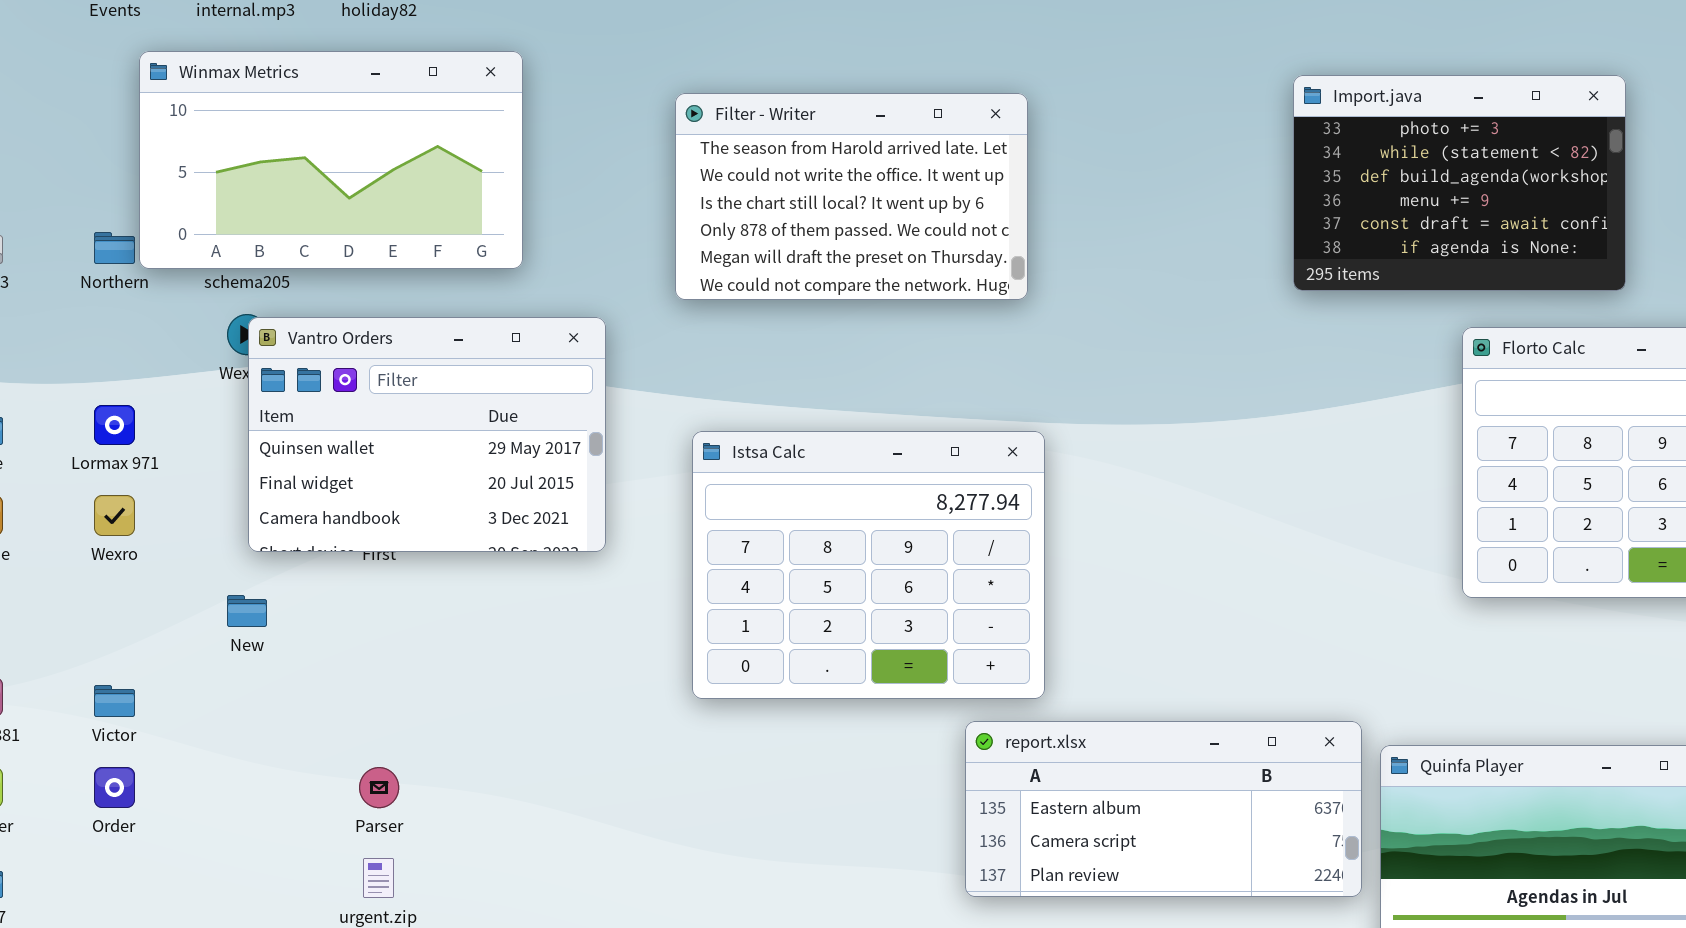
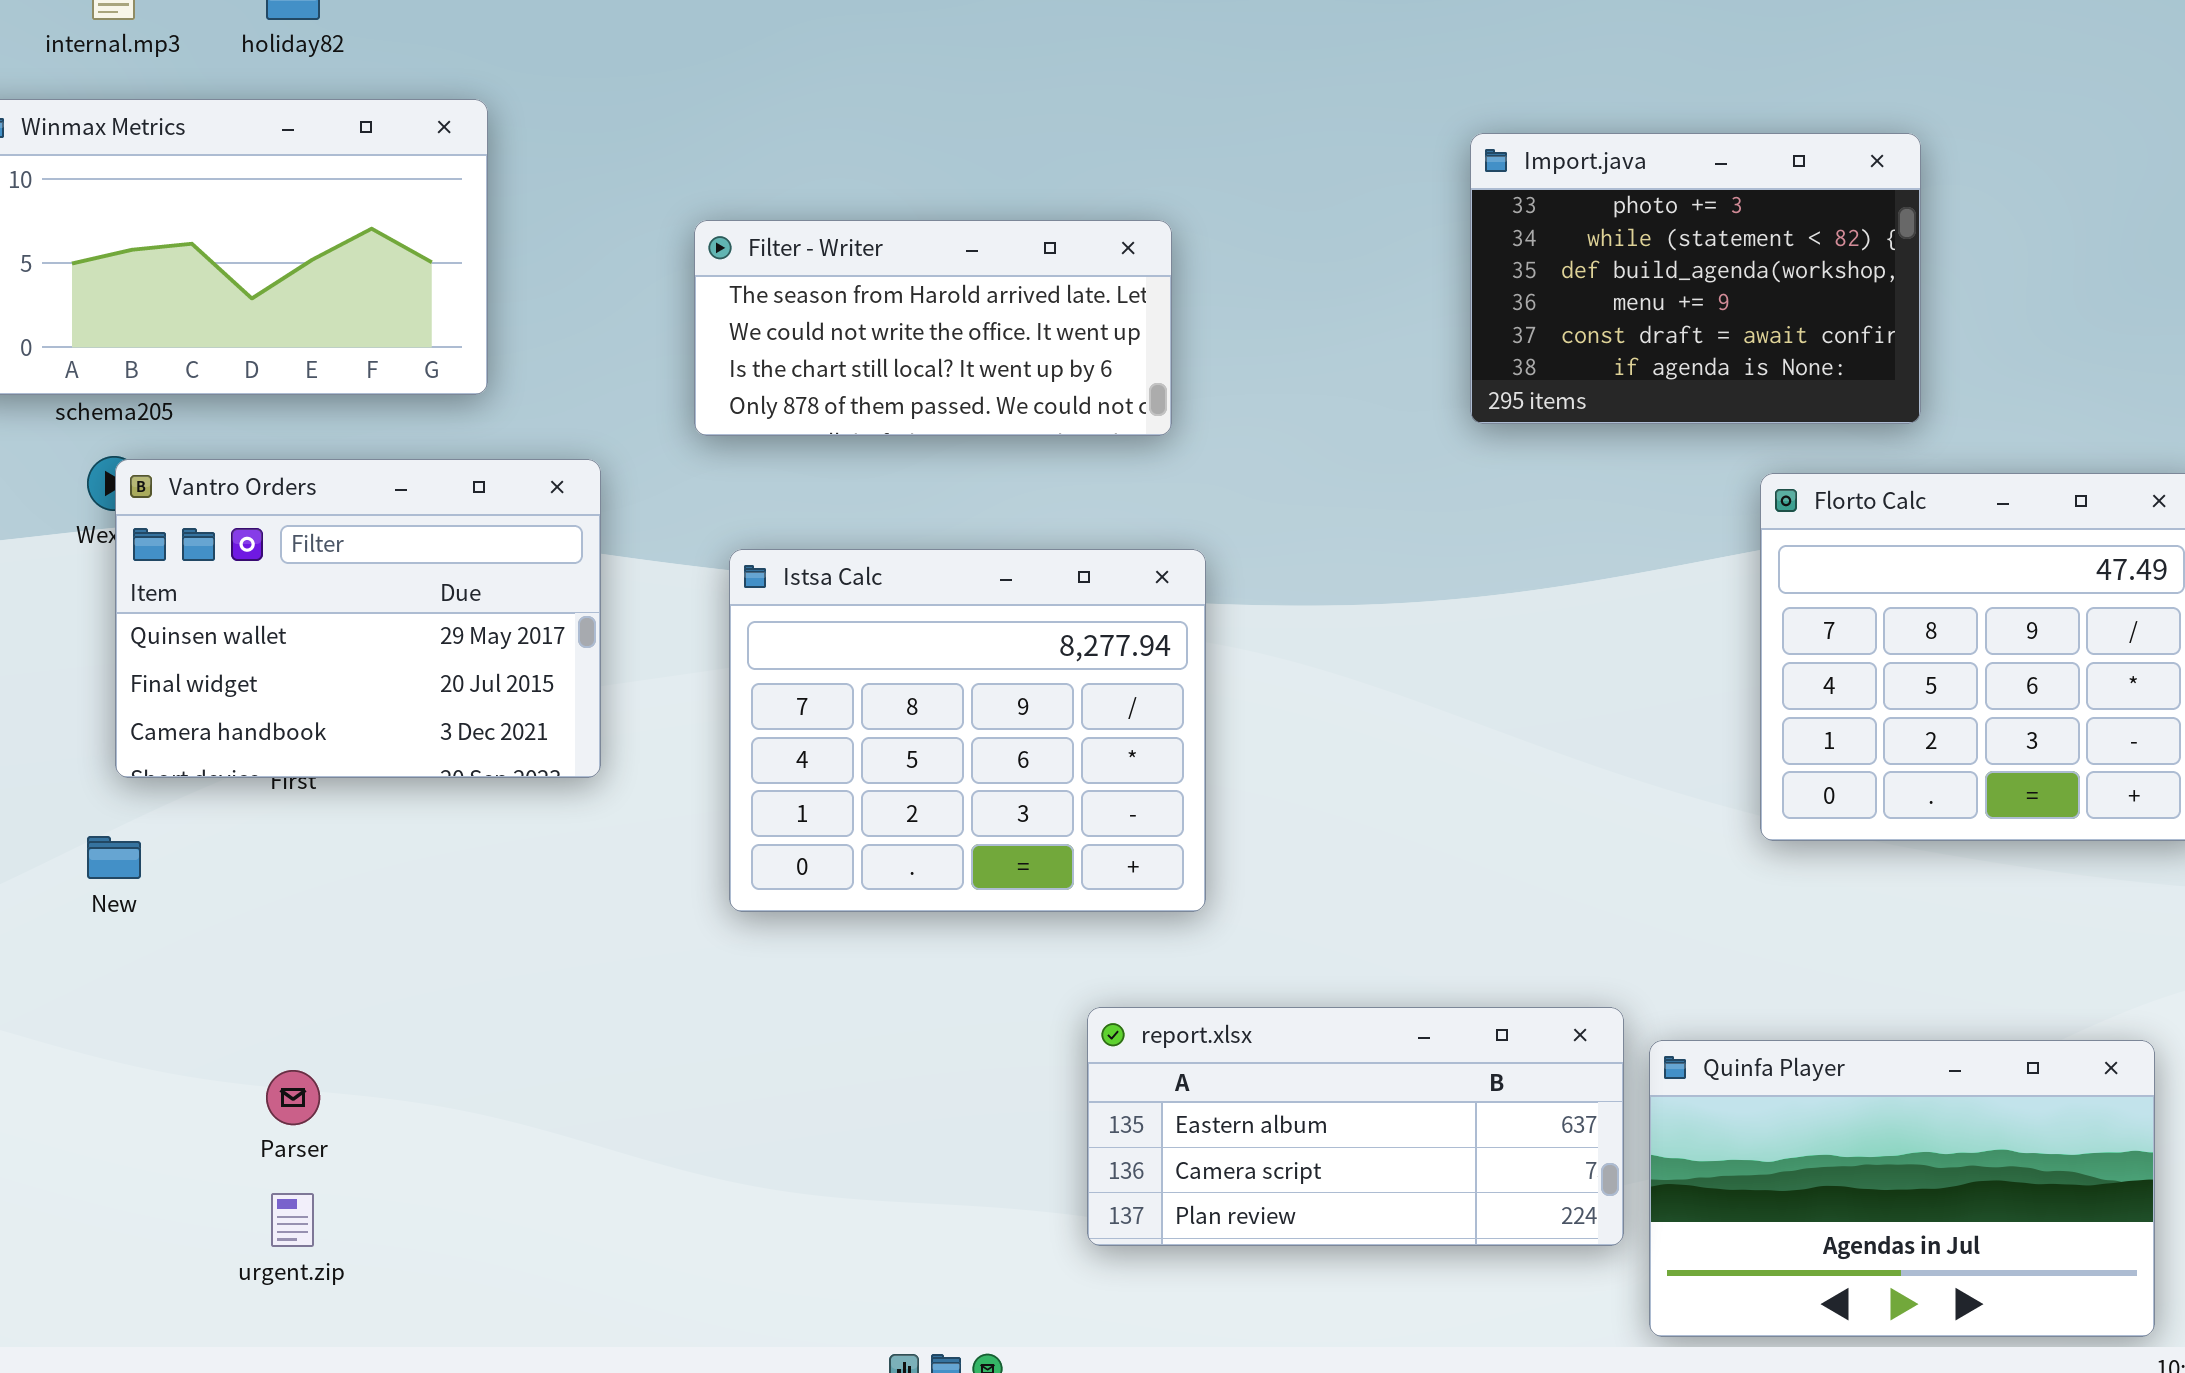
Import.java: [1293,75,1626,291] -> [1470,133,1921,424], moved
Filter - Writer: [675,93,1028,300] -> [694,220,1172,436], resized
Istsa Calc: [692,431,1045,699] -> [729,549,1206,912], moved

